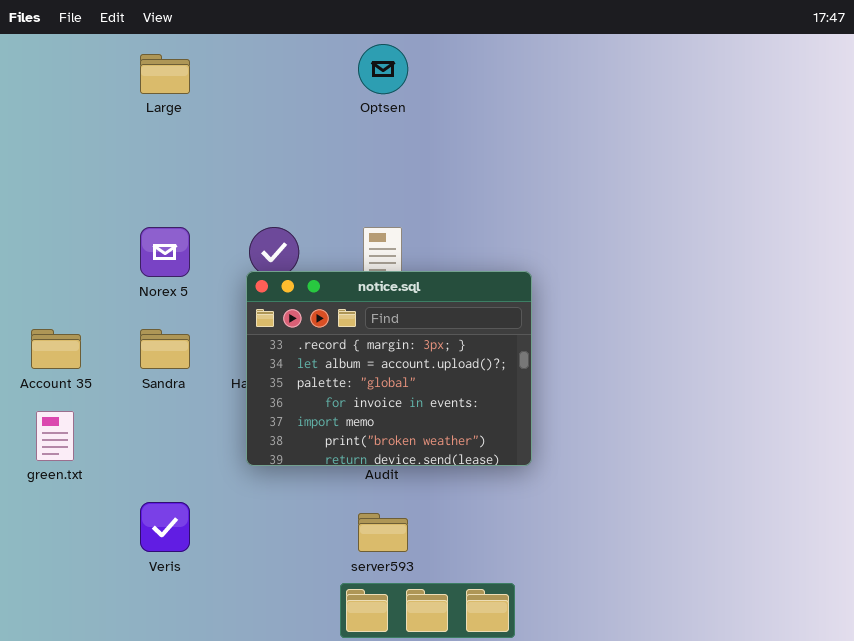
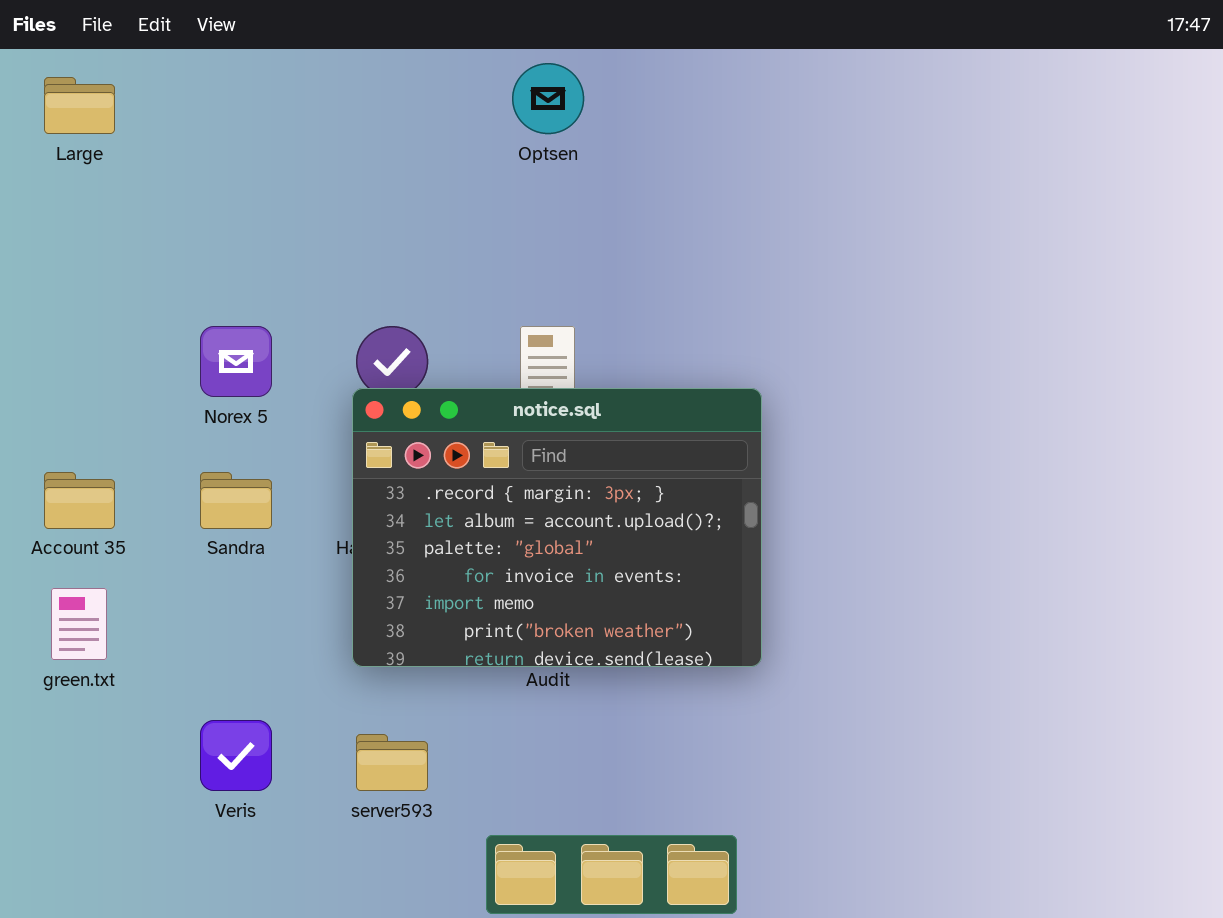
Large: [140,54,190,94] -> [44,77,115,134], moved
server593: [358,513,408,552] -> [356,734,428,791], moved

